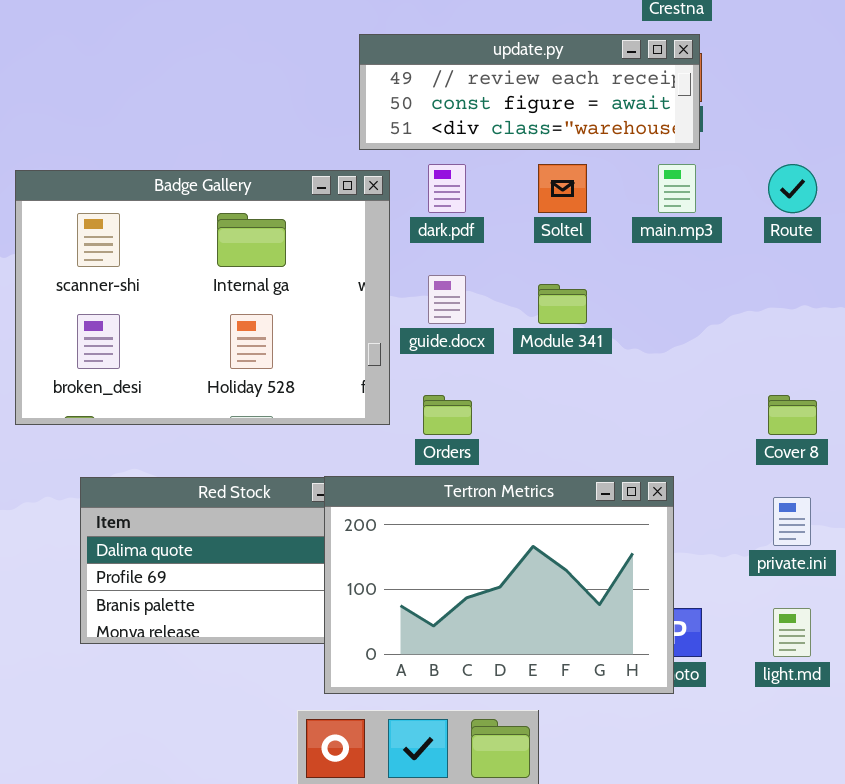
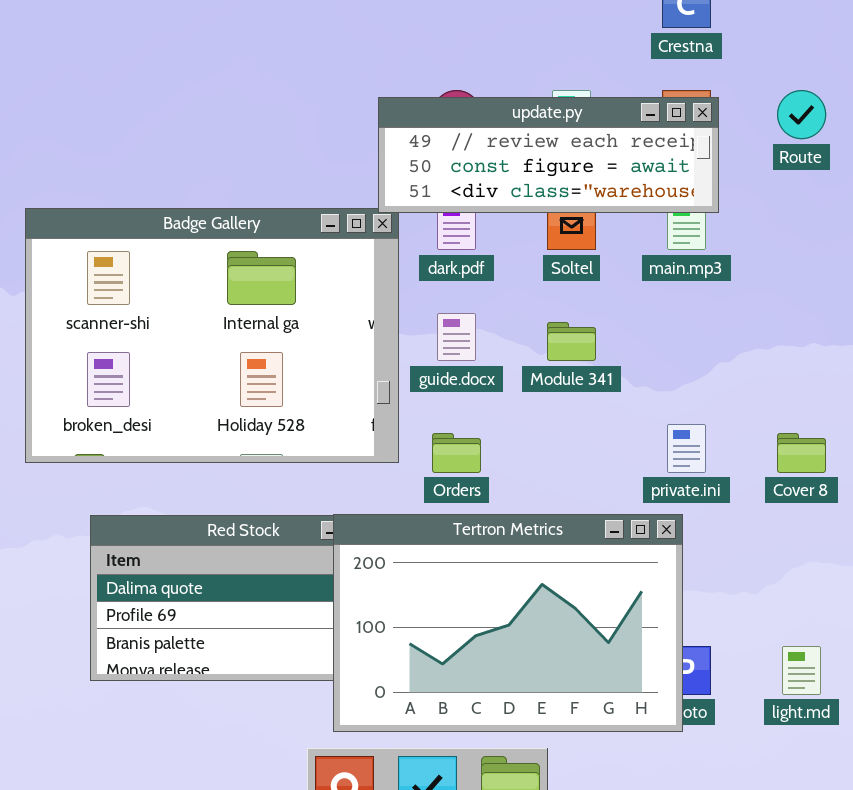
update.py: [359,34,700,150] -> [378,97,719,213], moved
Route: [768,164,817,213] -> [777,90,826,139], moved
private.ini: [773,497,811,546] -> [667,424,706,473], moved

